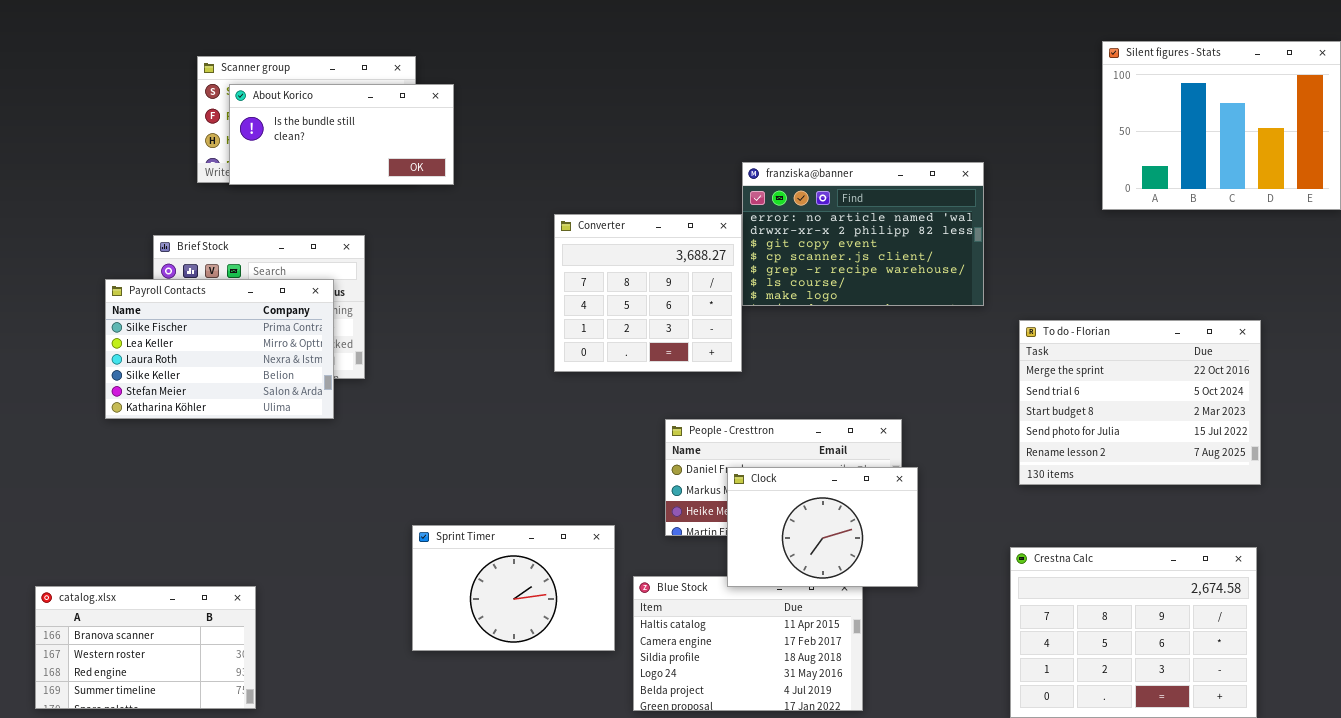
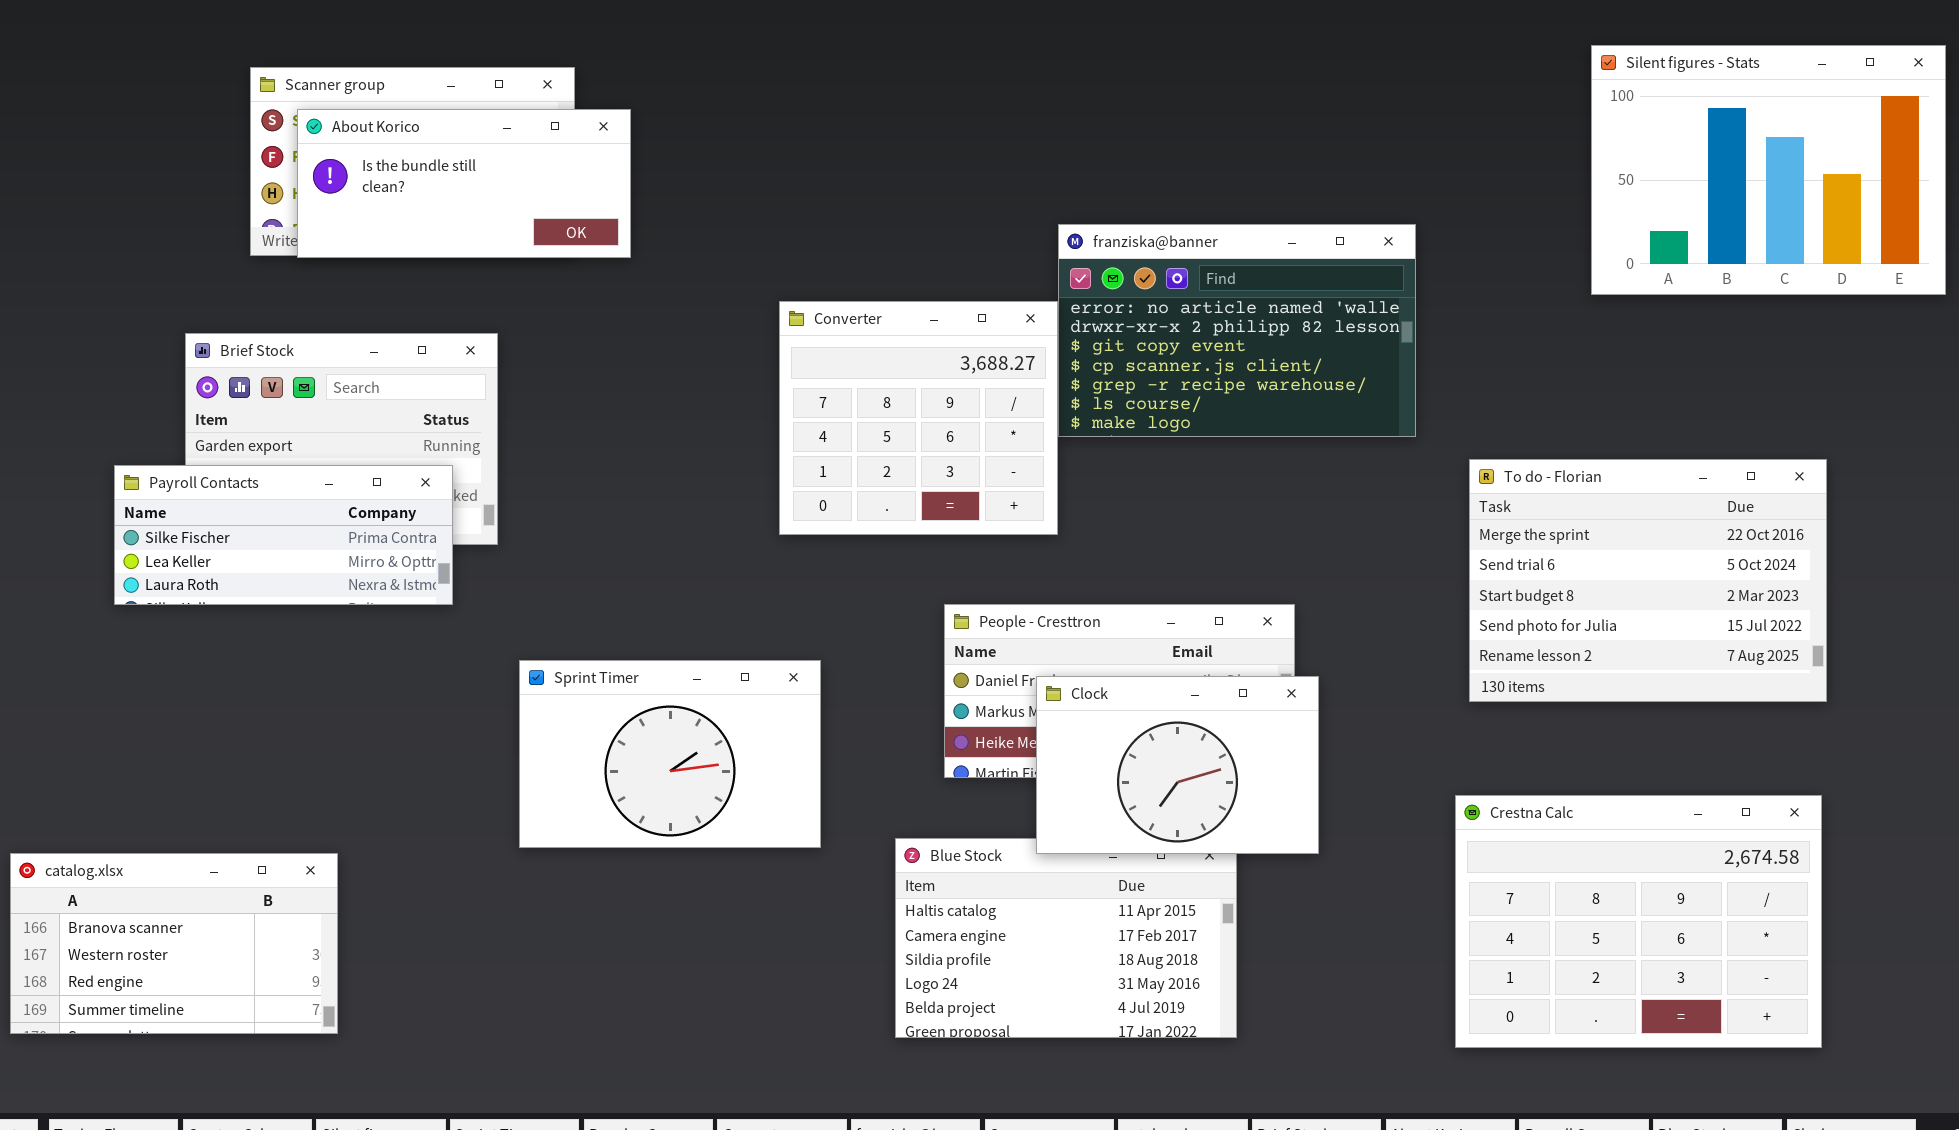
Payroll Contacts: [105,279,334,419] -> [114,465,453,605], resized
Sprint Timer: [412,525,615,651] -> [519,660,821,848], moved

